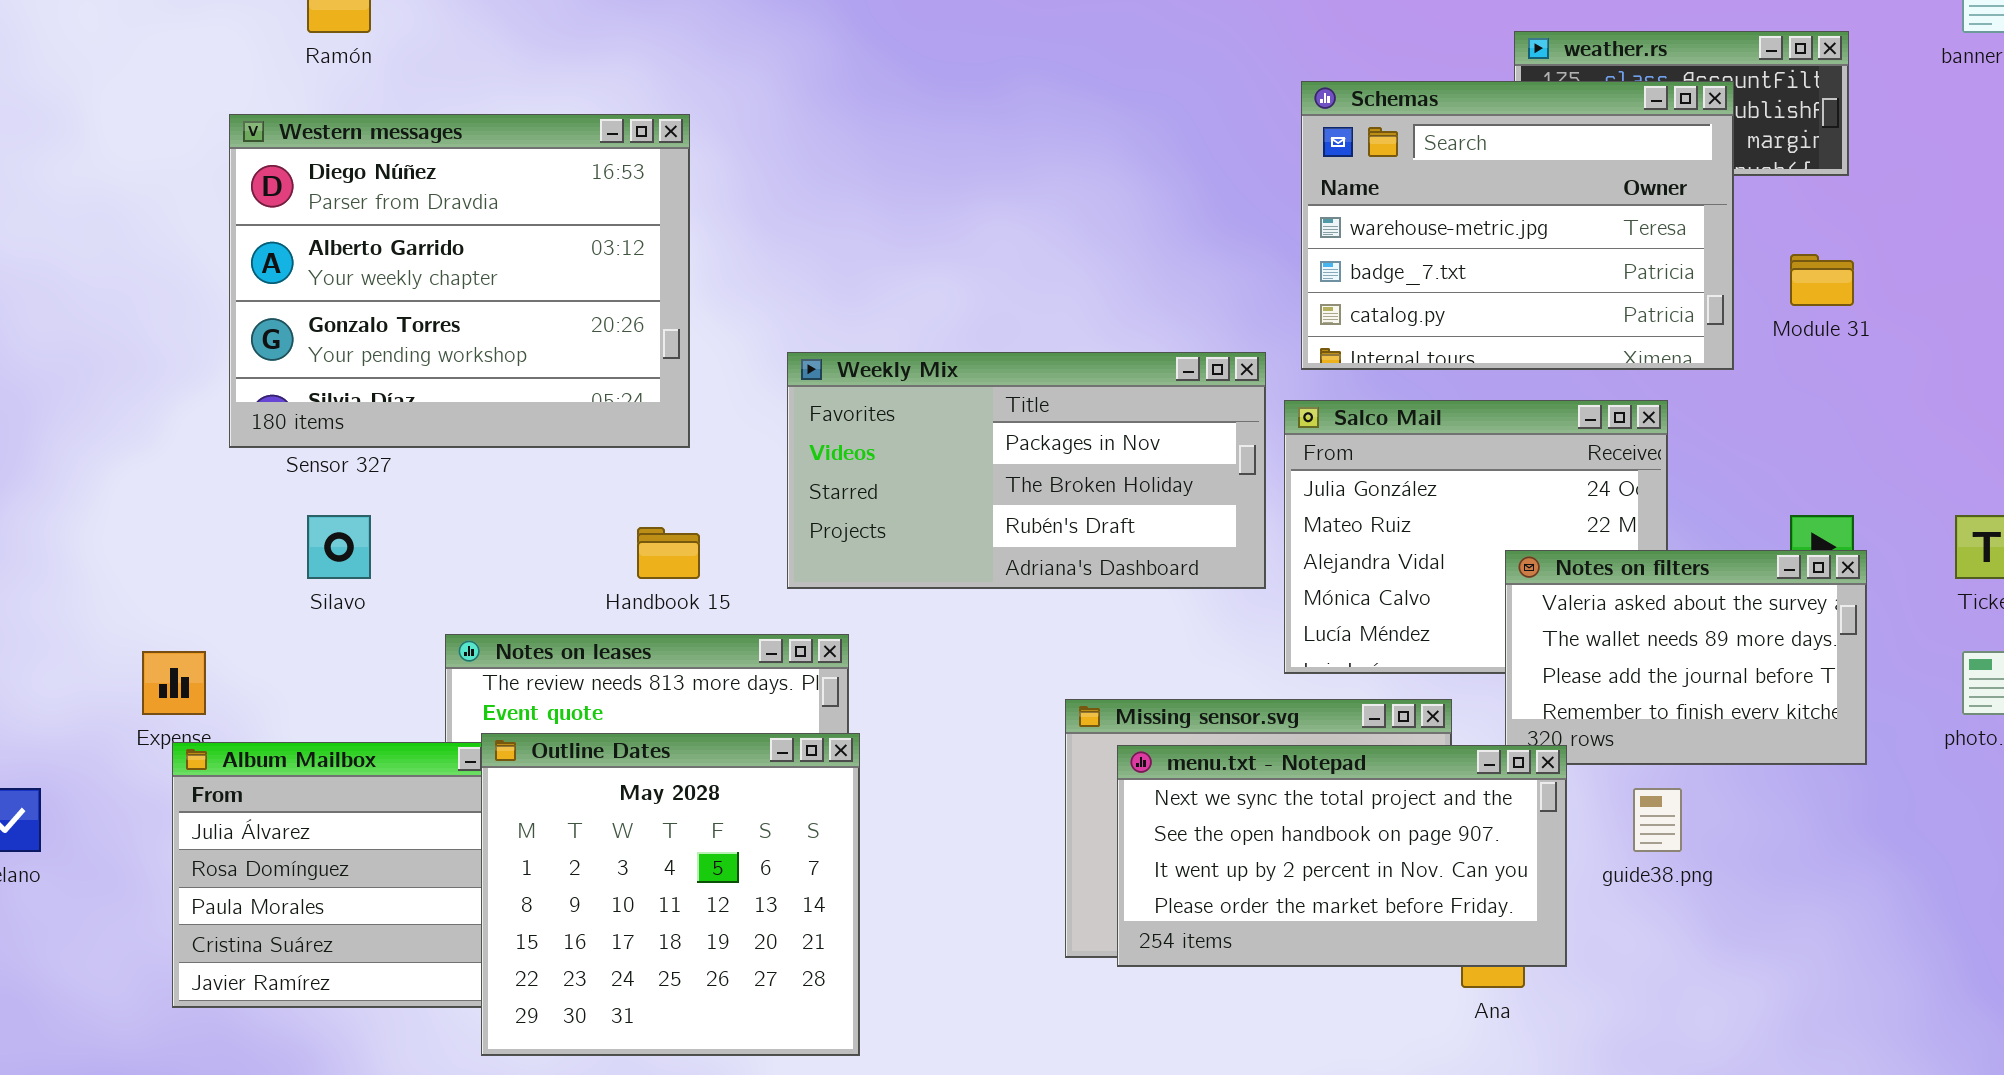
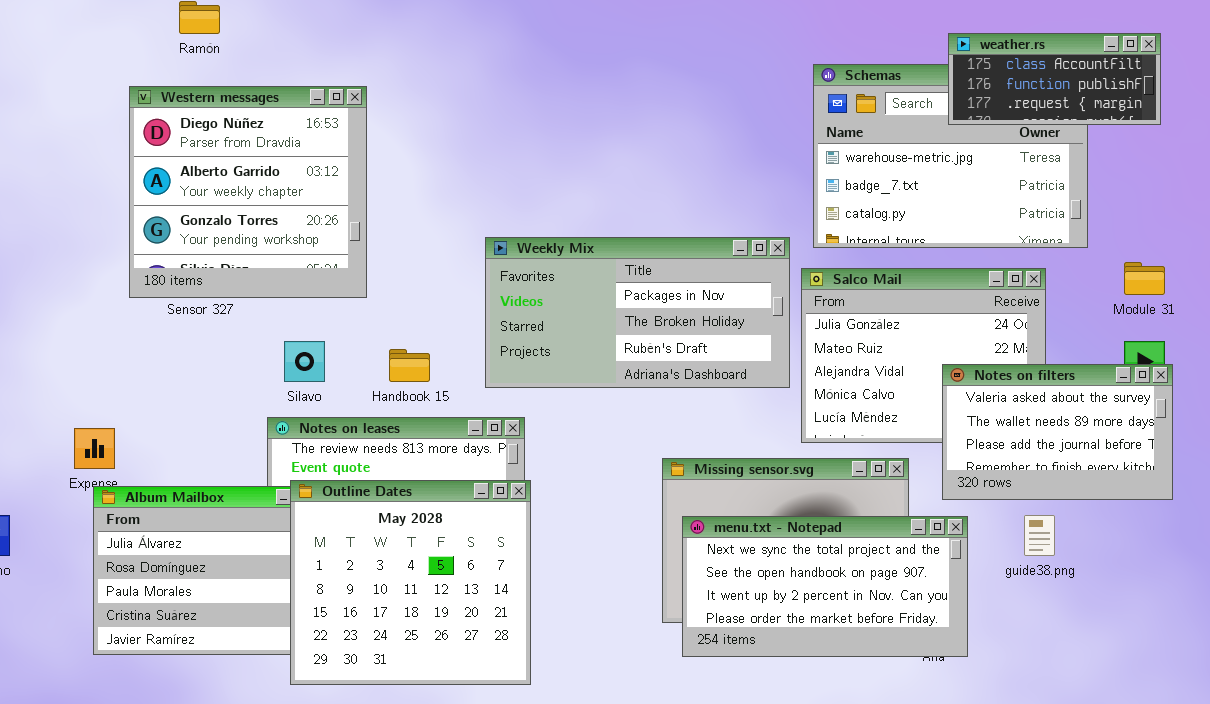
weather.rs: [1514,31,1849,176] -> [948,33,1161,125], raised
Western messages: [229,114,690,448] -> [129,86,367,298], resized
Module 31: [1790,254,1854,306] -> [1124,262,1165,295], moved
Silavo: [307,515,371,579] -> [284,341,325,382], moved
menu.txt - Notepad: [1117,745,1567,967] -> [682,516,968,657], moved

